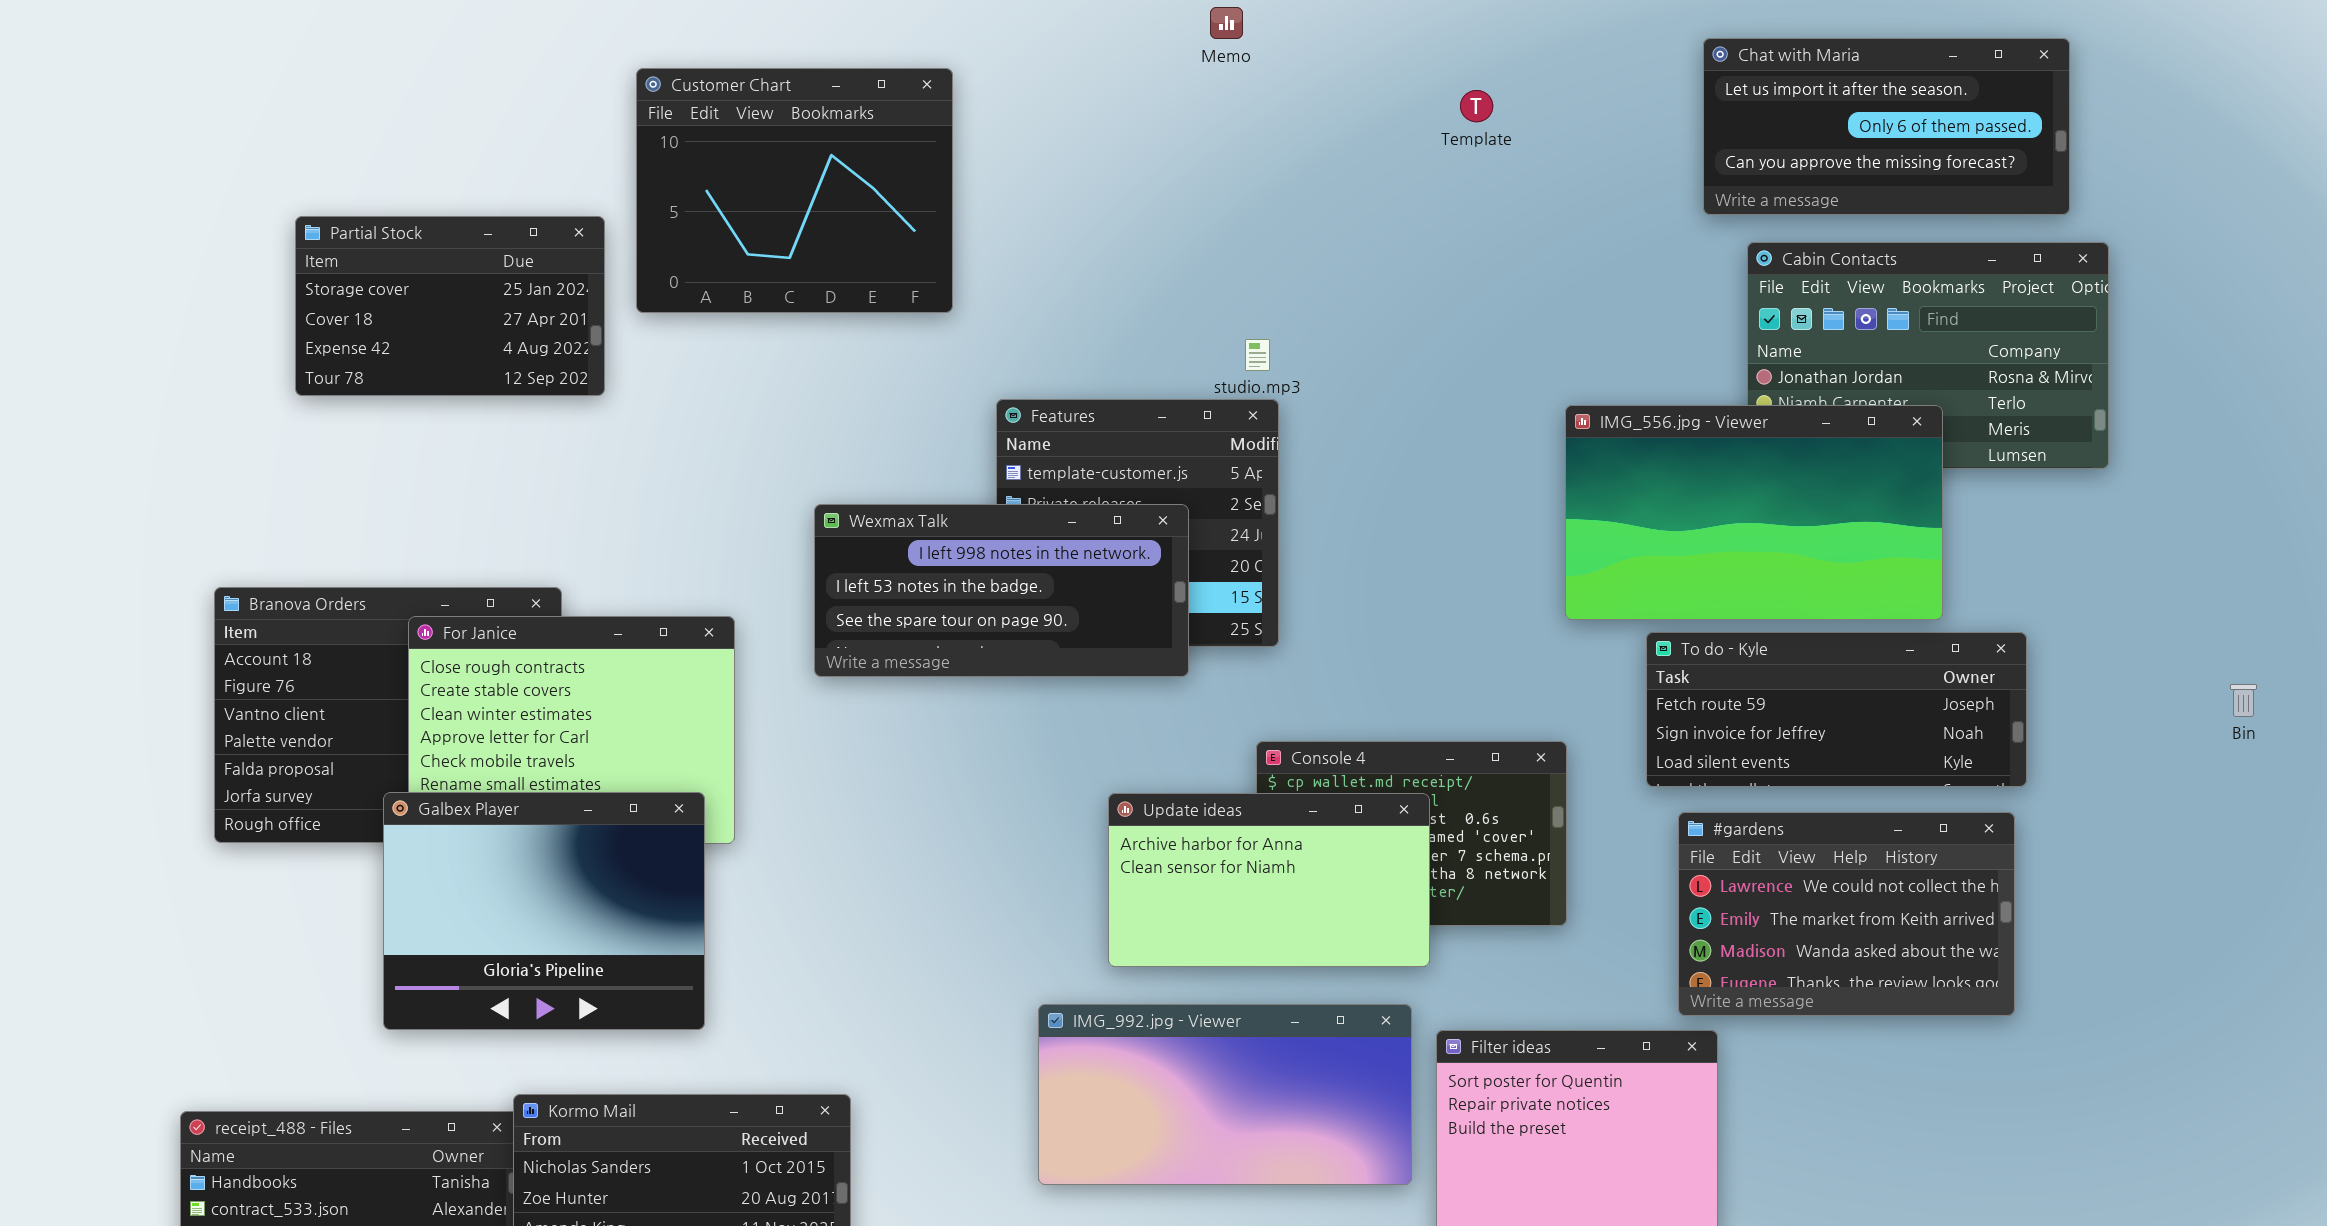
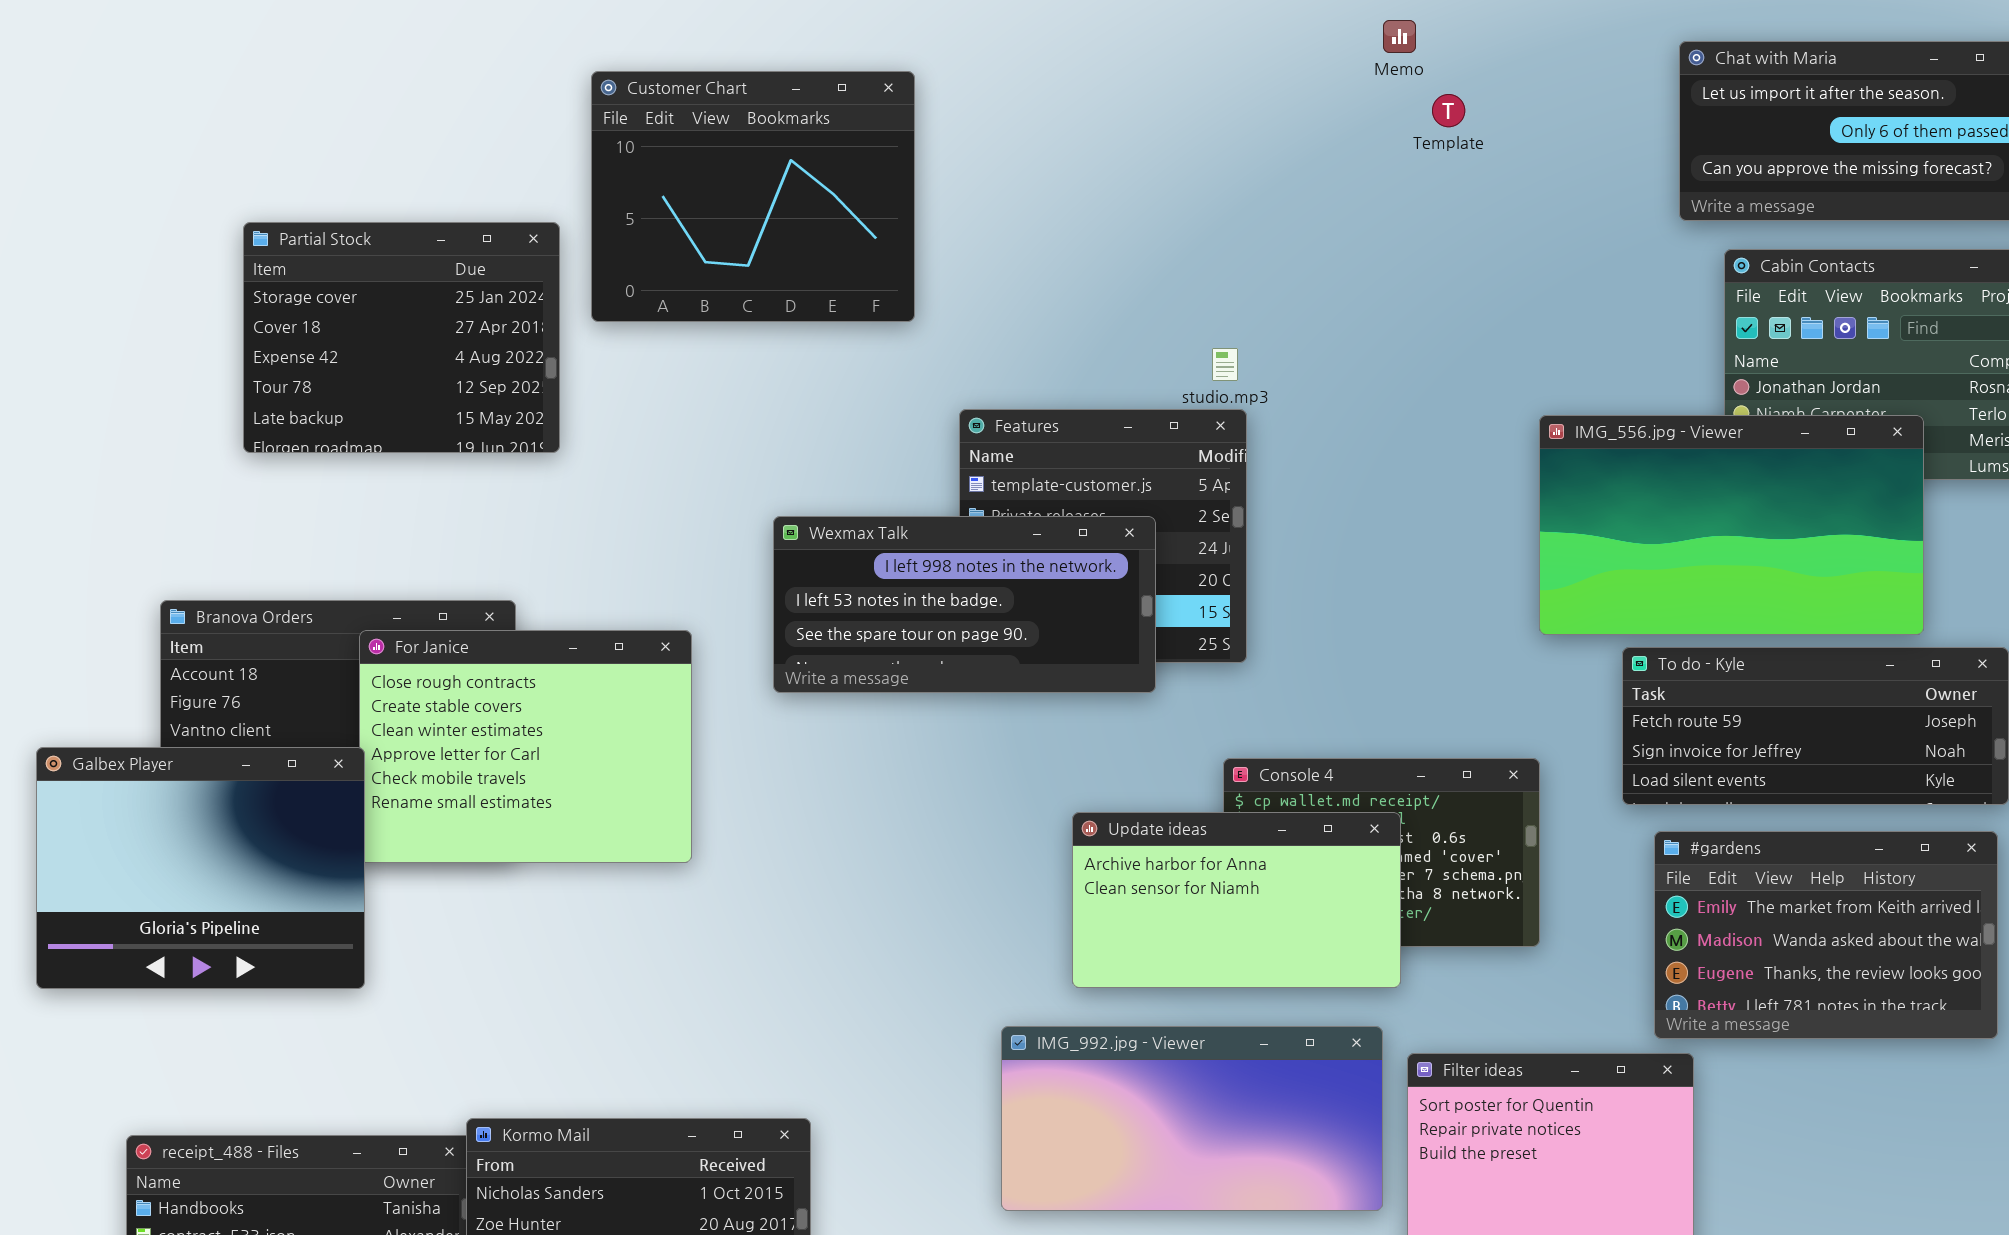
Memo: [1210,7,1243,39] -> [1383,20,1416,53], moved
Partial Stock: [295,216,605,396] -> [243,222,560,453], resized
Galbex Player: [383,792,705,1030] -> [36,747,365,989], moved
#gardens: [1678,812,2015,1016] -> [1654,831,1998,1039], scrolled down 1 row

